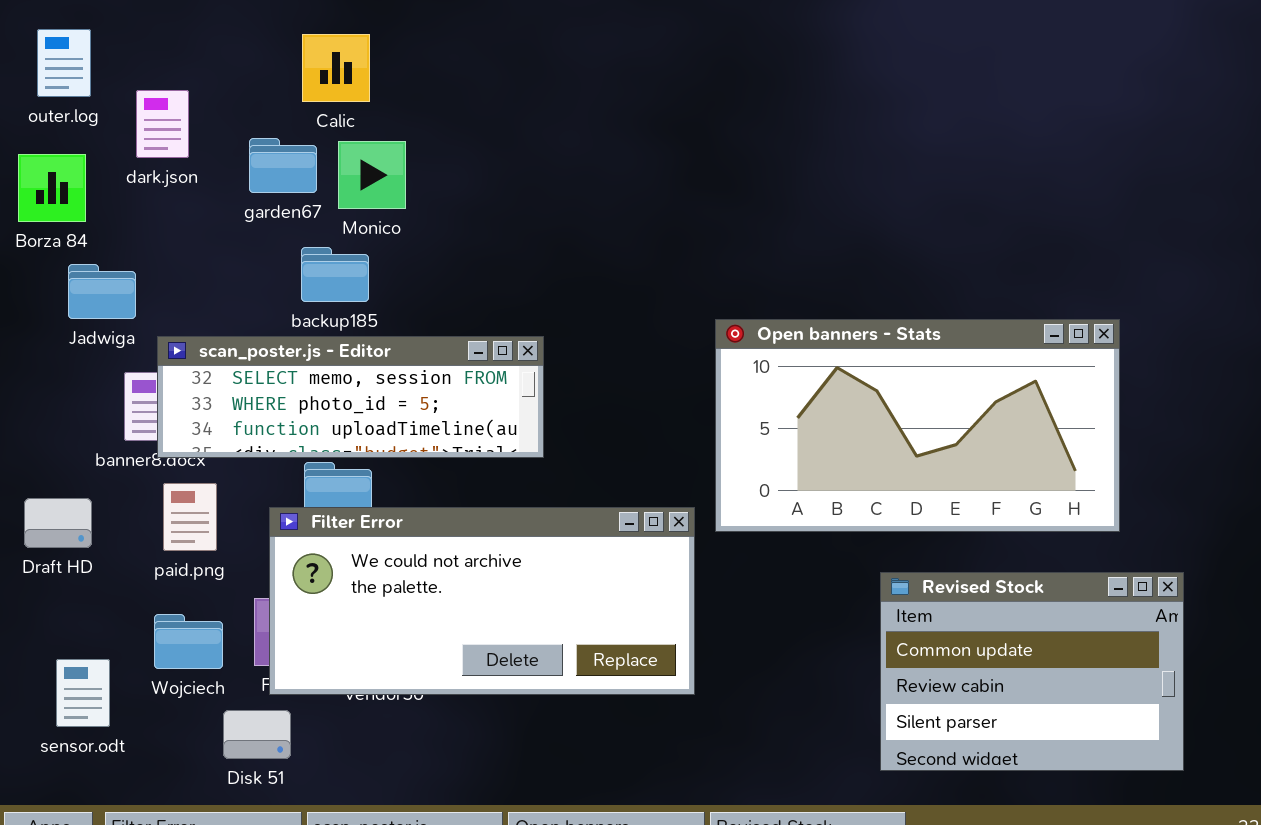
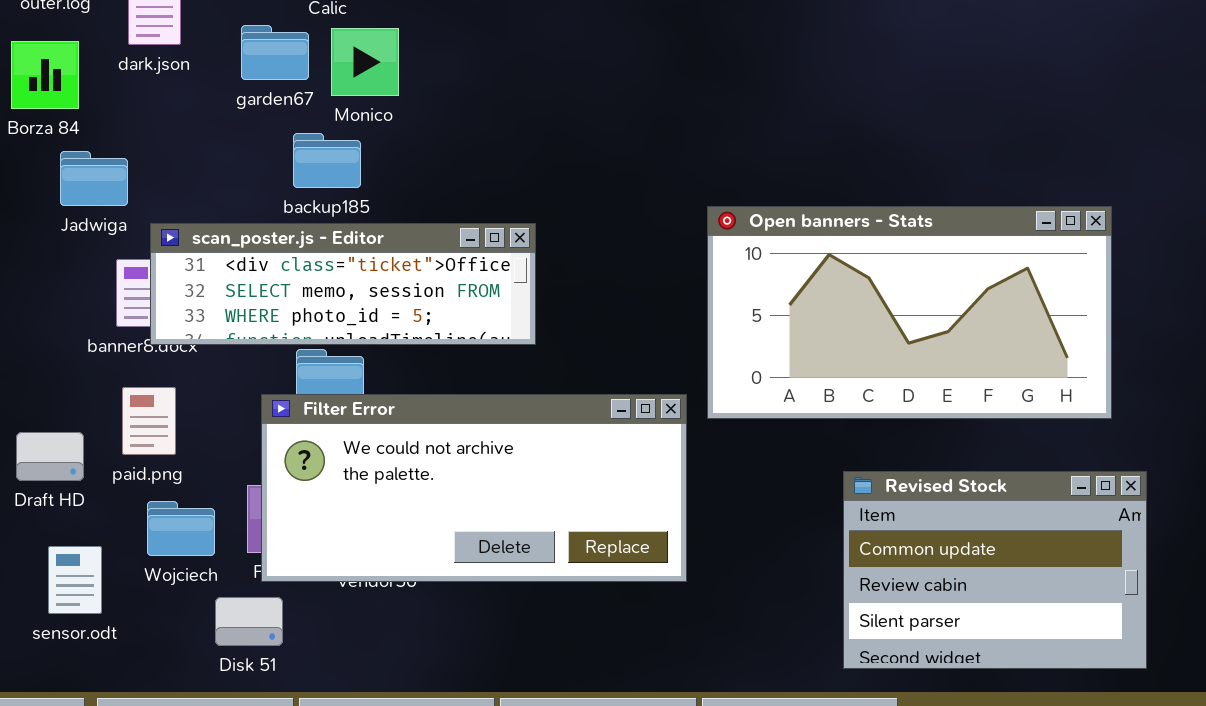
scan_poster.js - Editor: [157,336,544,458] -> [150,223,536,345], scrolled up 1 row
paid.png: [163,483,217,551] -> [122,387,176,455], moved
Draft HD: [24,498,92,548] -> [16,432,84,481], moved
Revised Stock: [880,572,1184,771] -> [843,471,1147,669], moved

